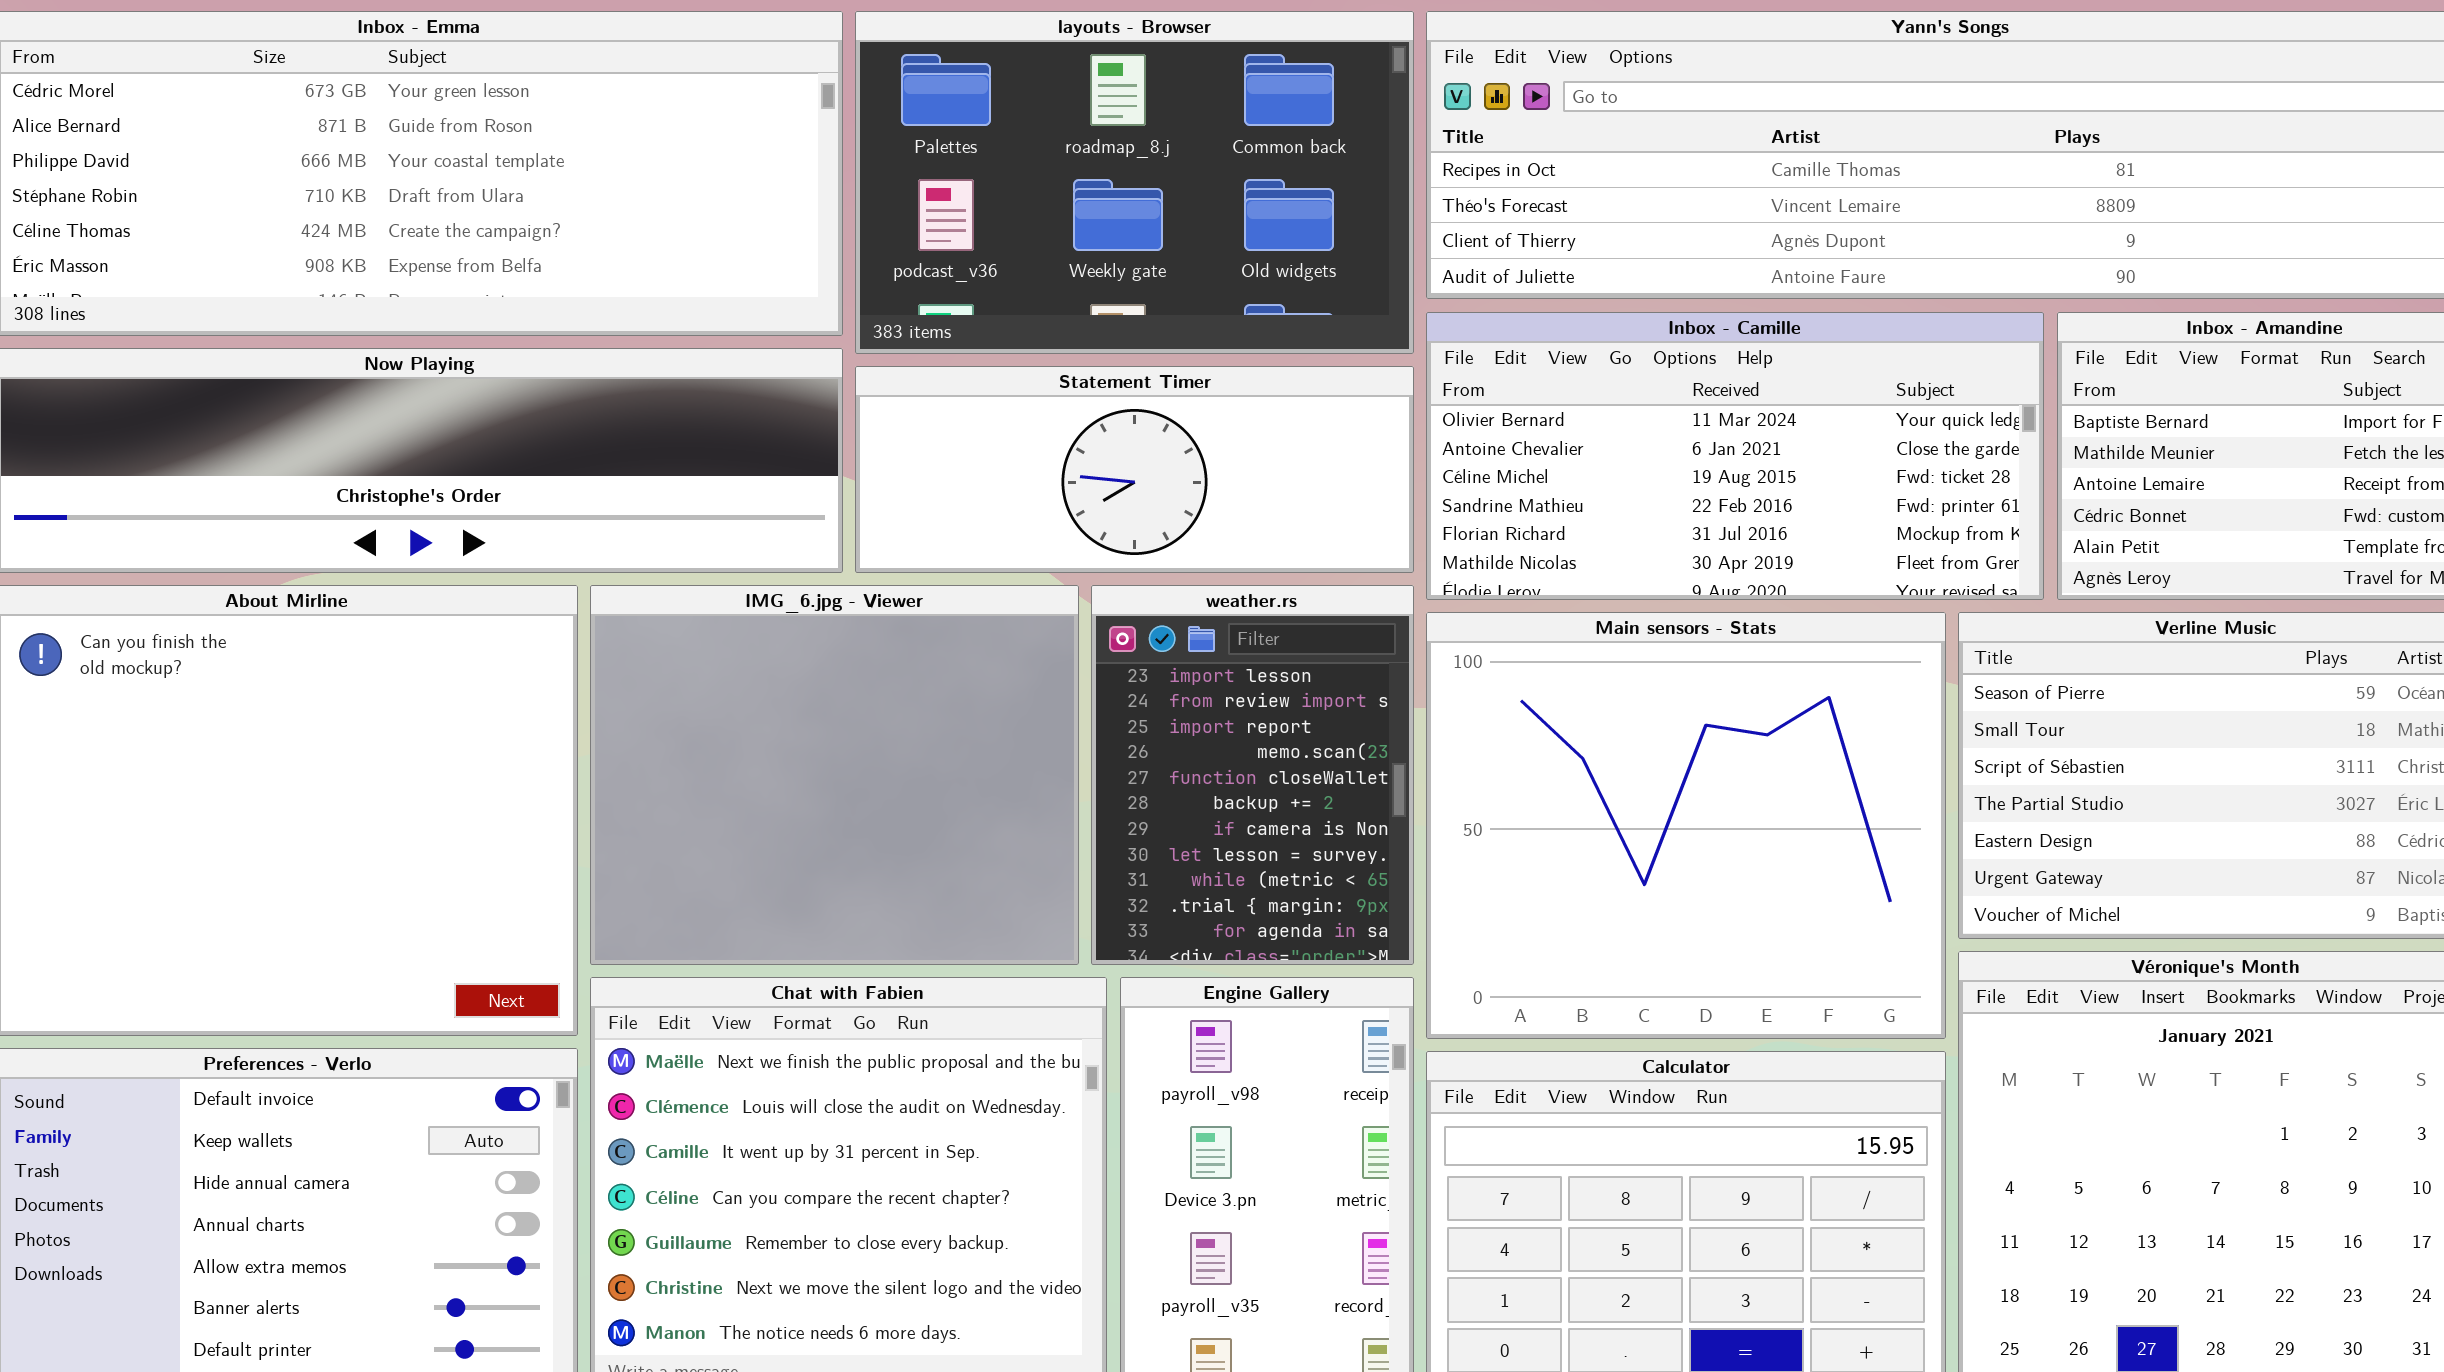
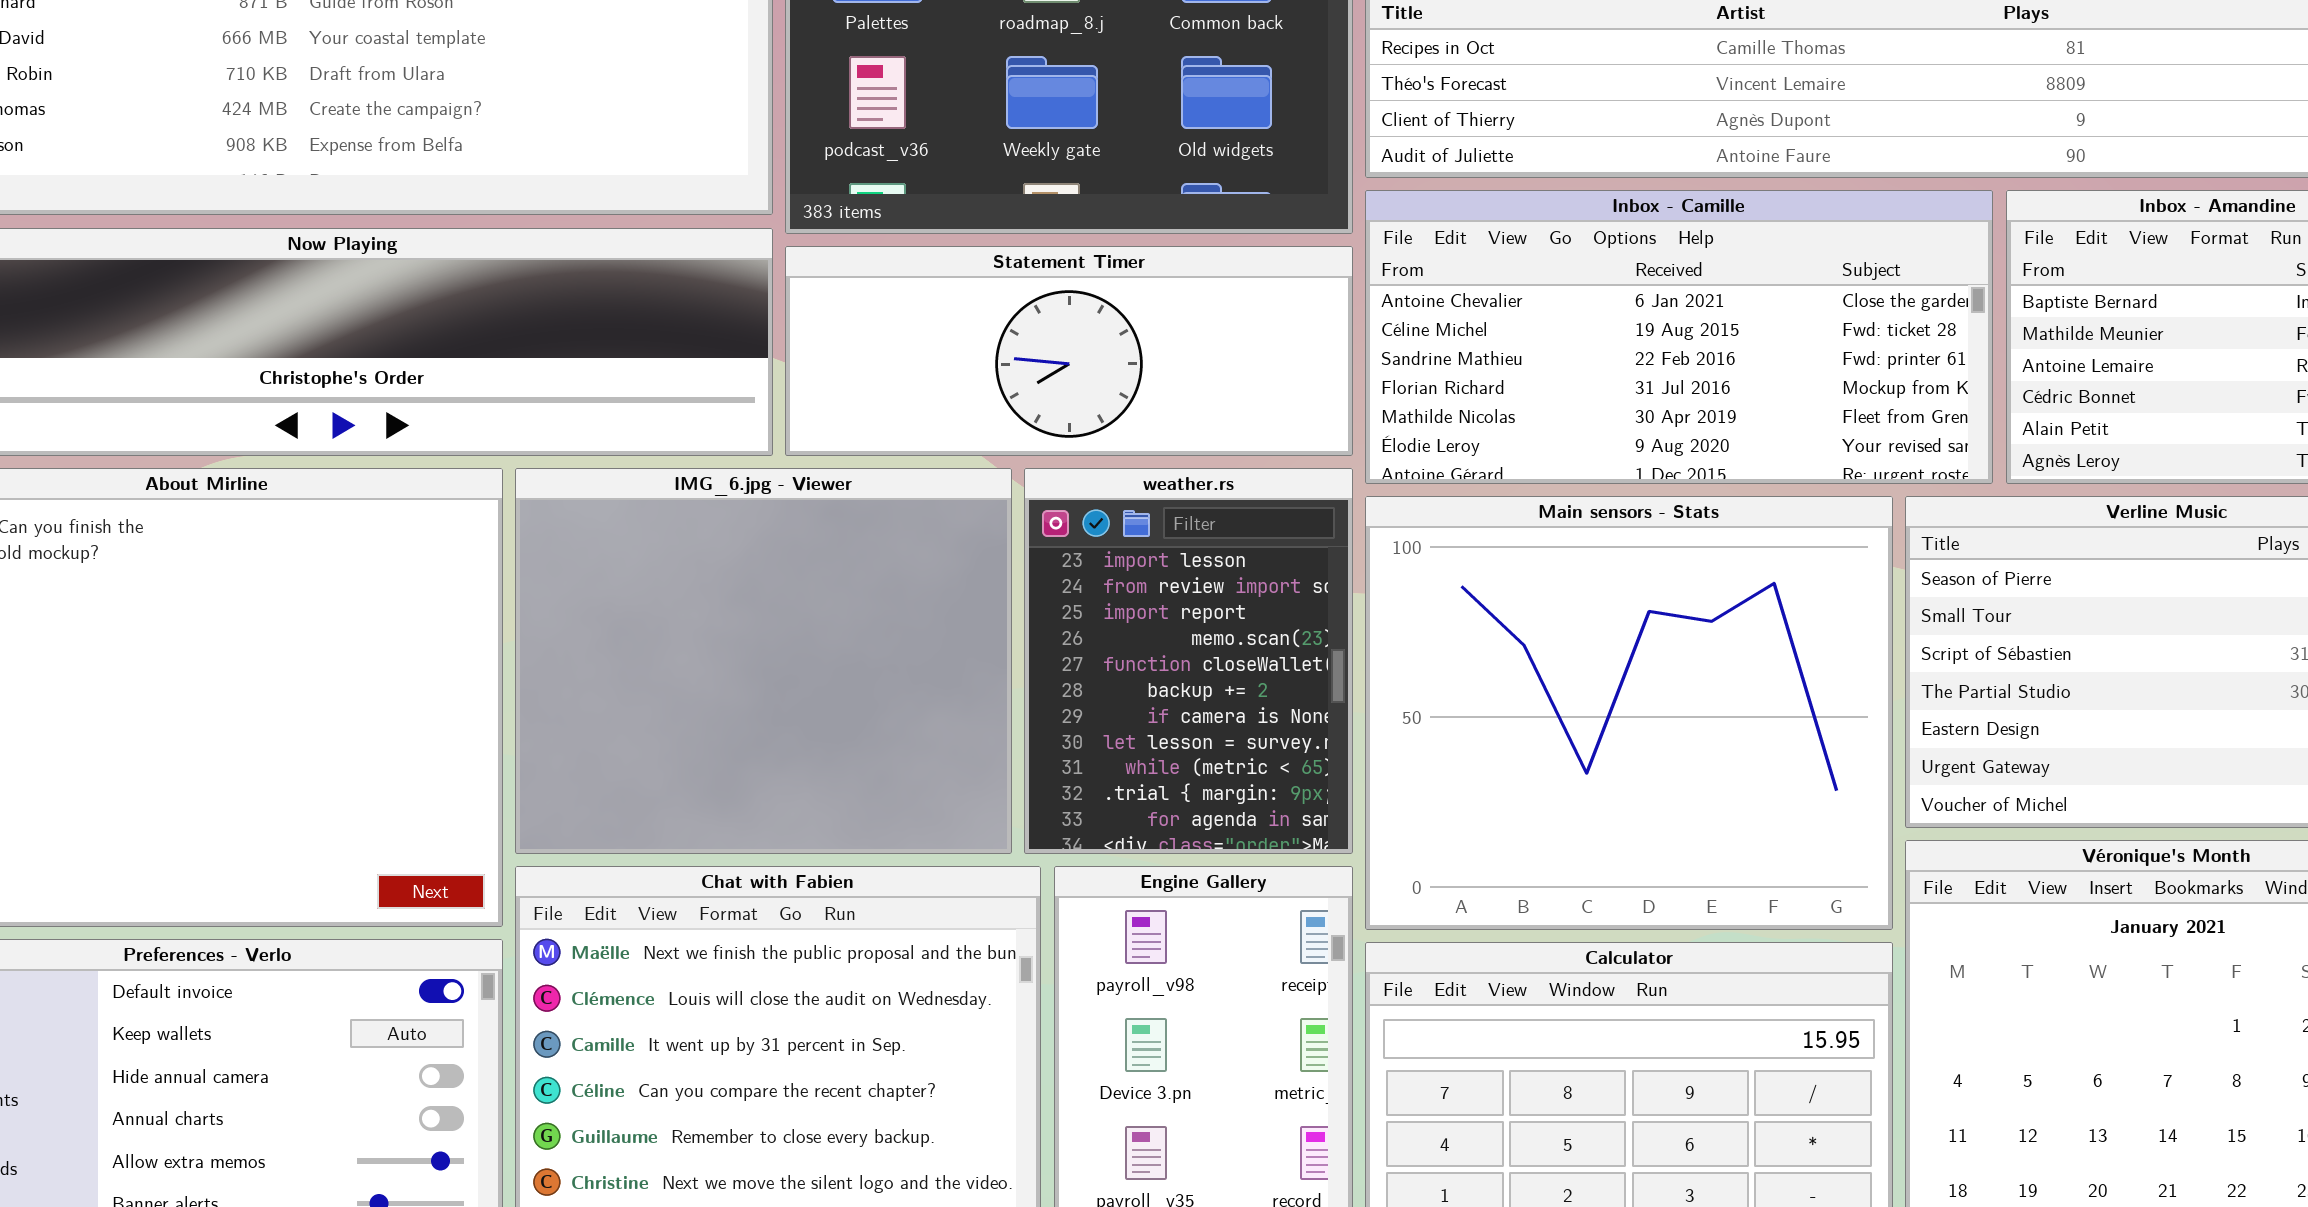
Inbox - Camille: [1426,312,2044,600] -> [1365,190,1993,484], scrolled down 1 row

